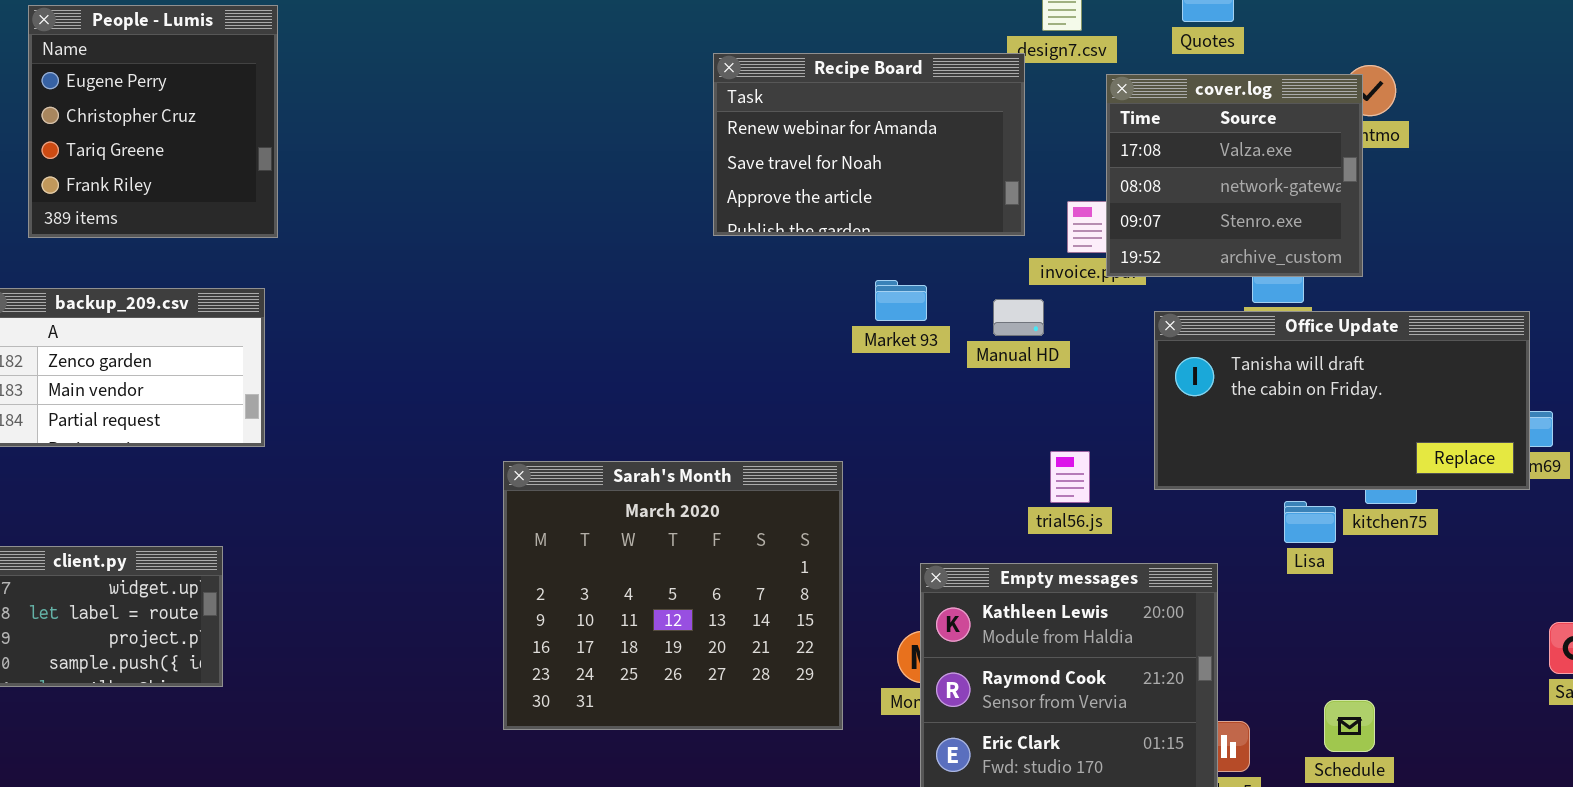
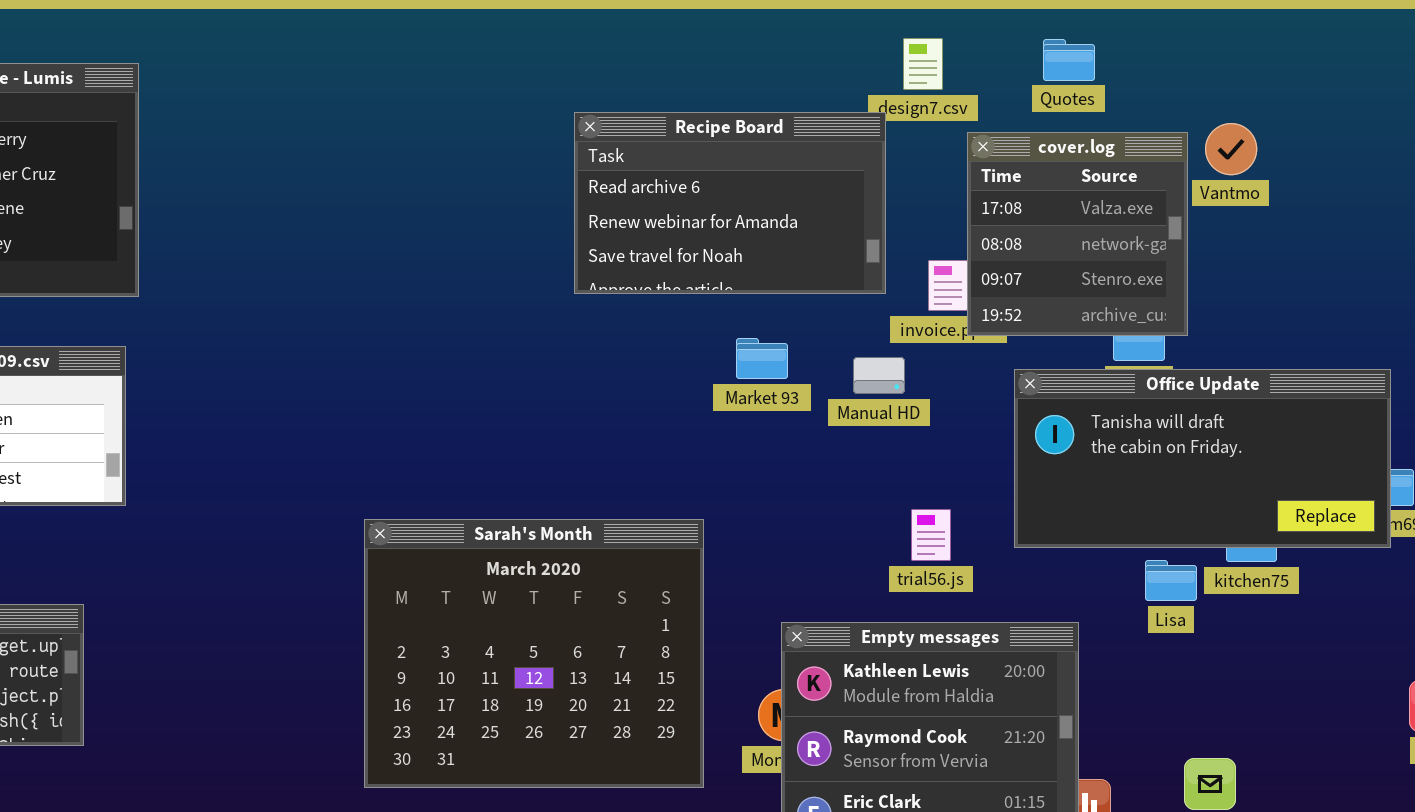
Recipe Board: [713,53,1025,236] -> [574,112,886,294], scrolled up 1 row
cover.log: [1106,74,1363,277] -> [967,132,1188,336], resized

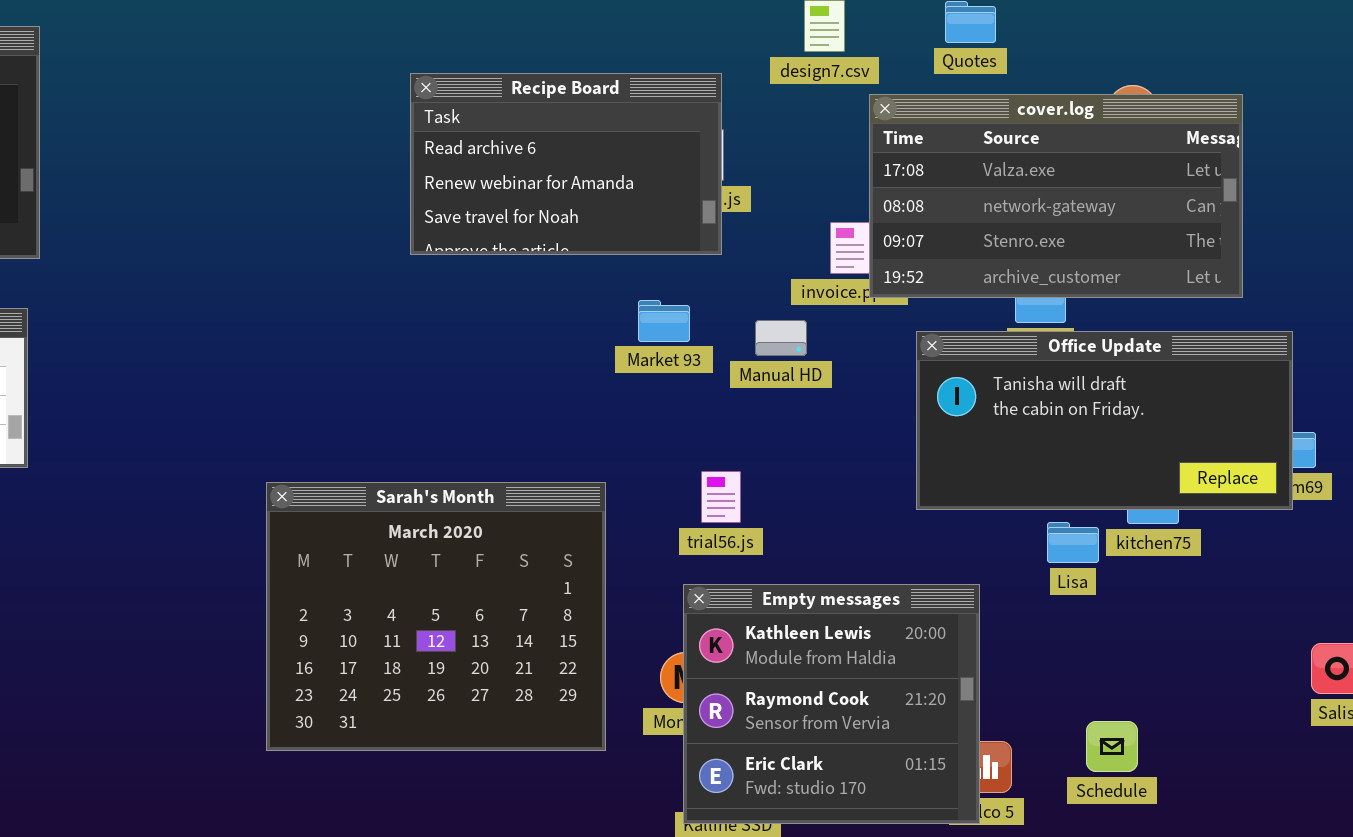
Recipe Board: [574,112,886,294] -> [410,73,722,255], moved
cover.log: [967,132,1188,336] -> [869,94,1243,298], resized
trial56.js: [911,509,951,561] -> [701,471,741,523], moved

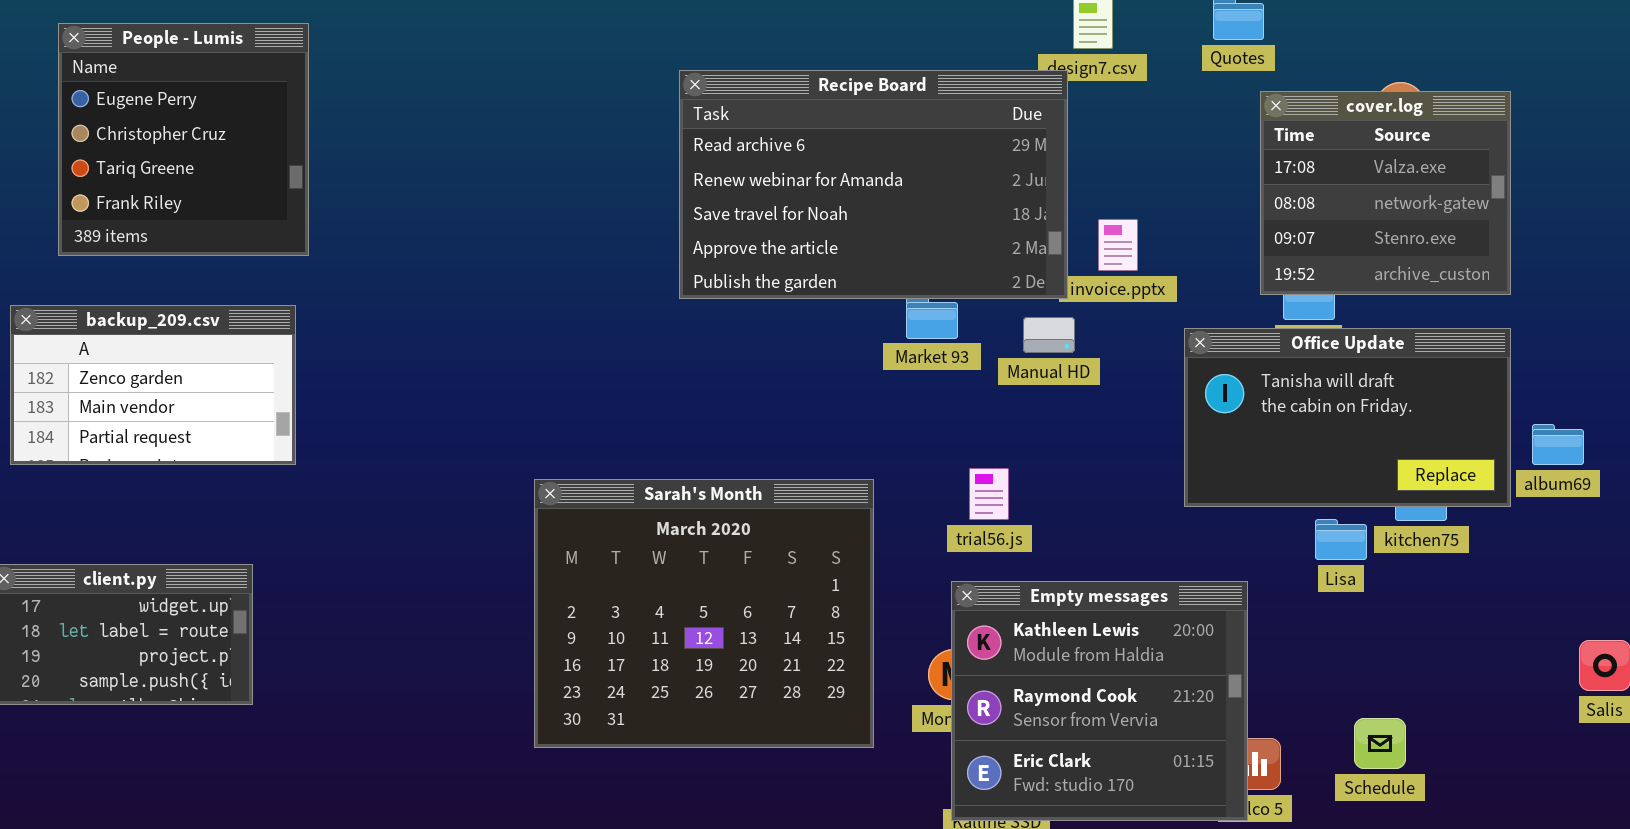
Recipe Board: [410,73,722,255] -> [679,70,1068,299], resized
cover.log: [869,94,1243,298] -> [1260,91,1511,295], resized
Office Update: [916,331,1293,510] -> [1184,328,1511,507], resized

